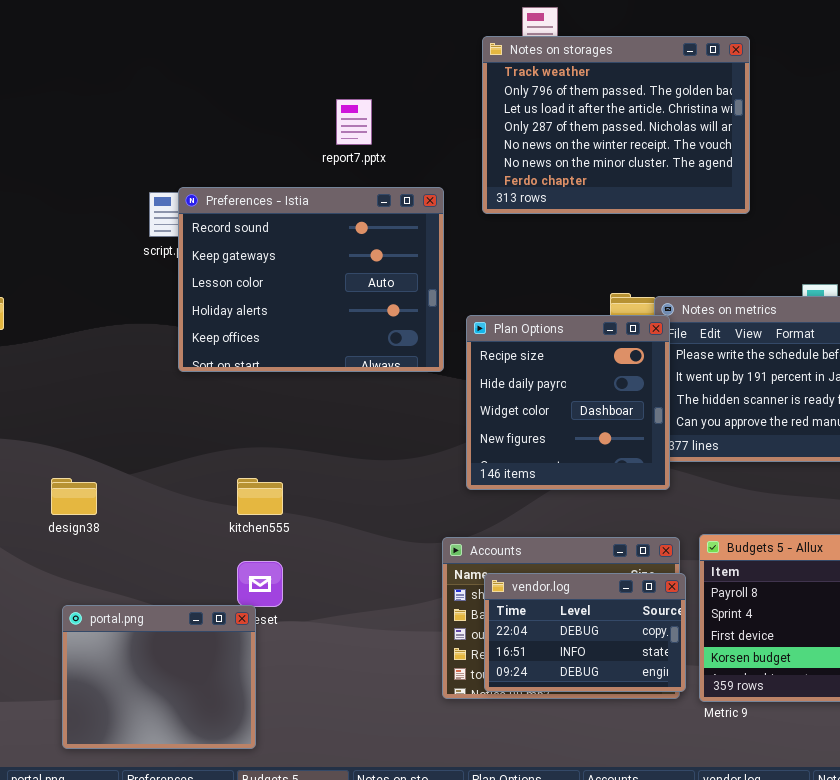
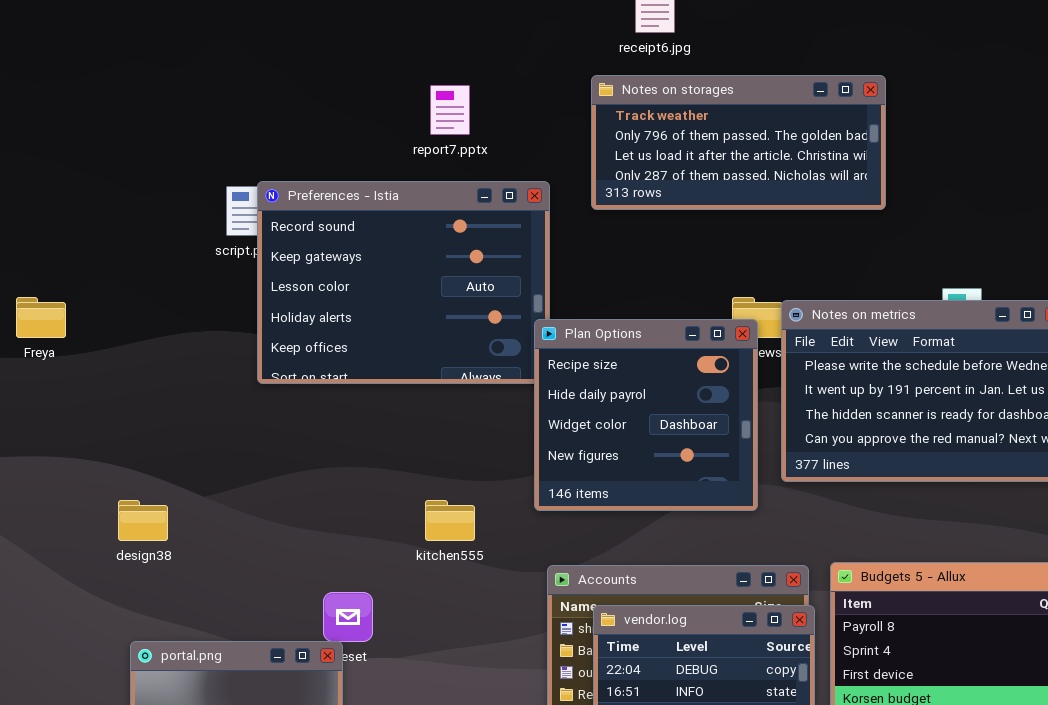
Notes on storages: [482,36,750,214] -> [591,75,886,210], resized
Plan Options: [466,315,670,490] -> [534,319,758,511], moved
kitchen555: [237,478,283,515] -> [425,500,475,541], moved

